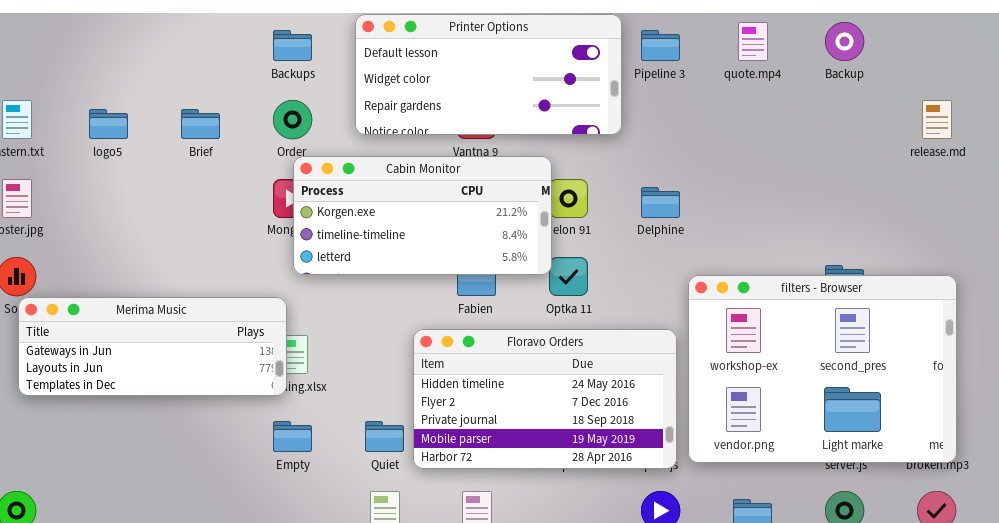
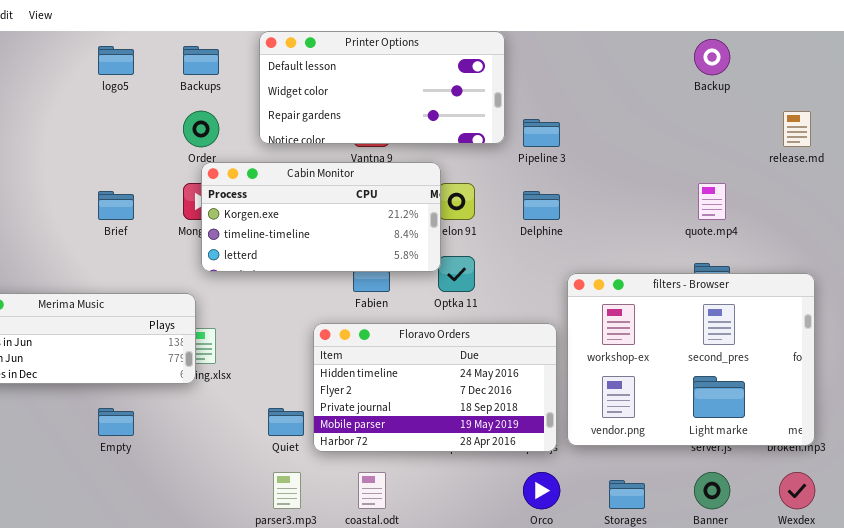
quote.mp4: [738,22,768,61] -> [698,183,726,220], moved
Pipeline 3: [641,30,680,61] -> [523,119,560,147], moved
logo5: [89,109,128,139] -> [98,46,134,75], moved
Brief: [181,109,220,139] -> [98,191,134,220], moved
Empty: [273,421,312,452] -> [98,408,134,436], moved

